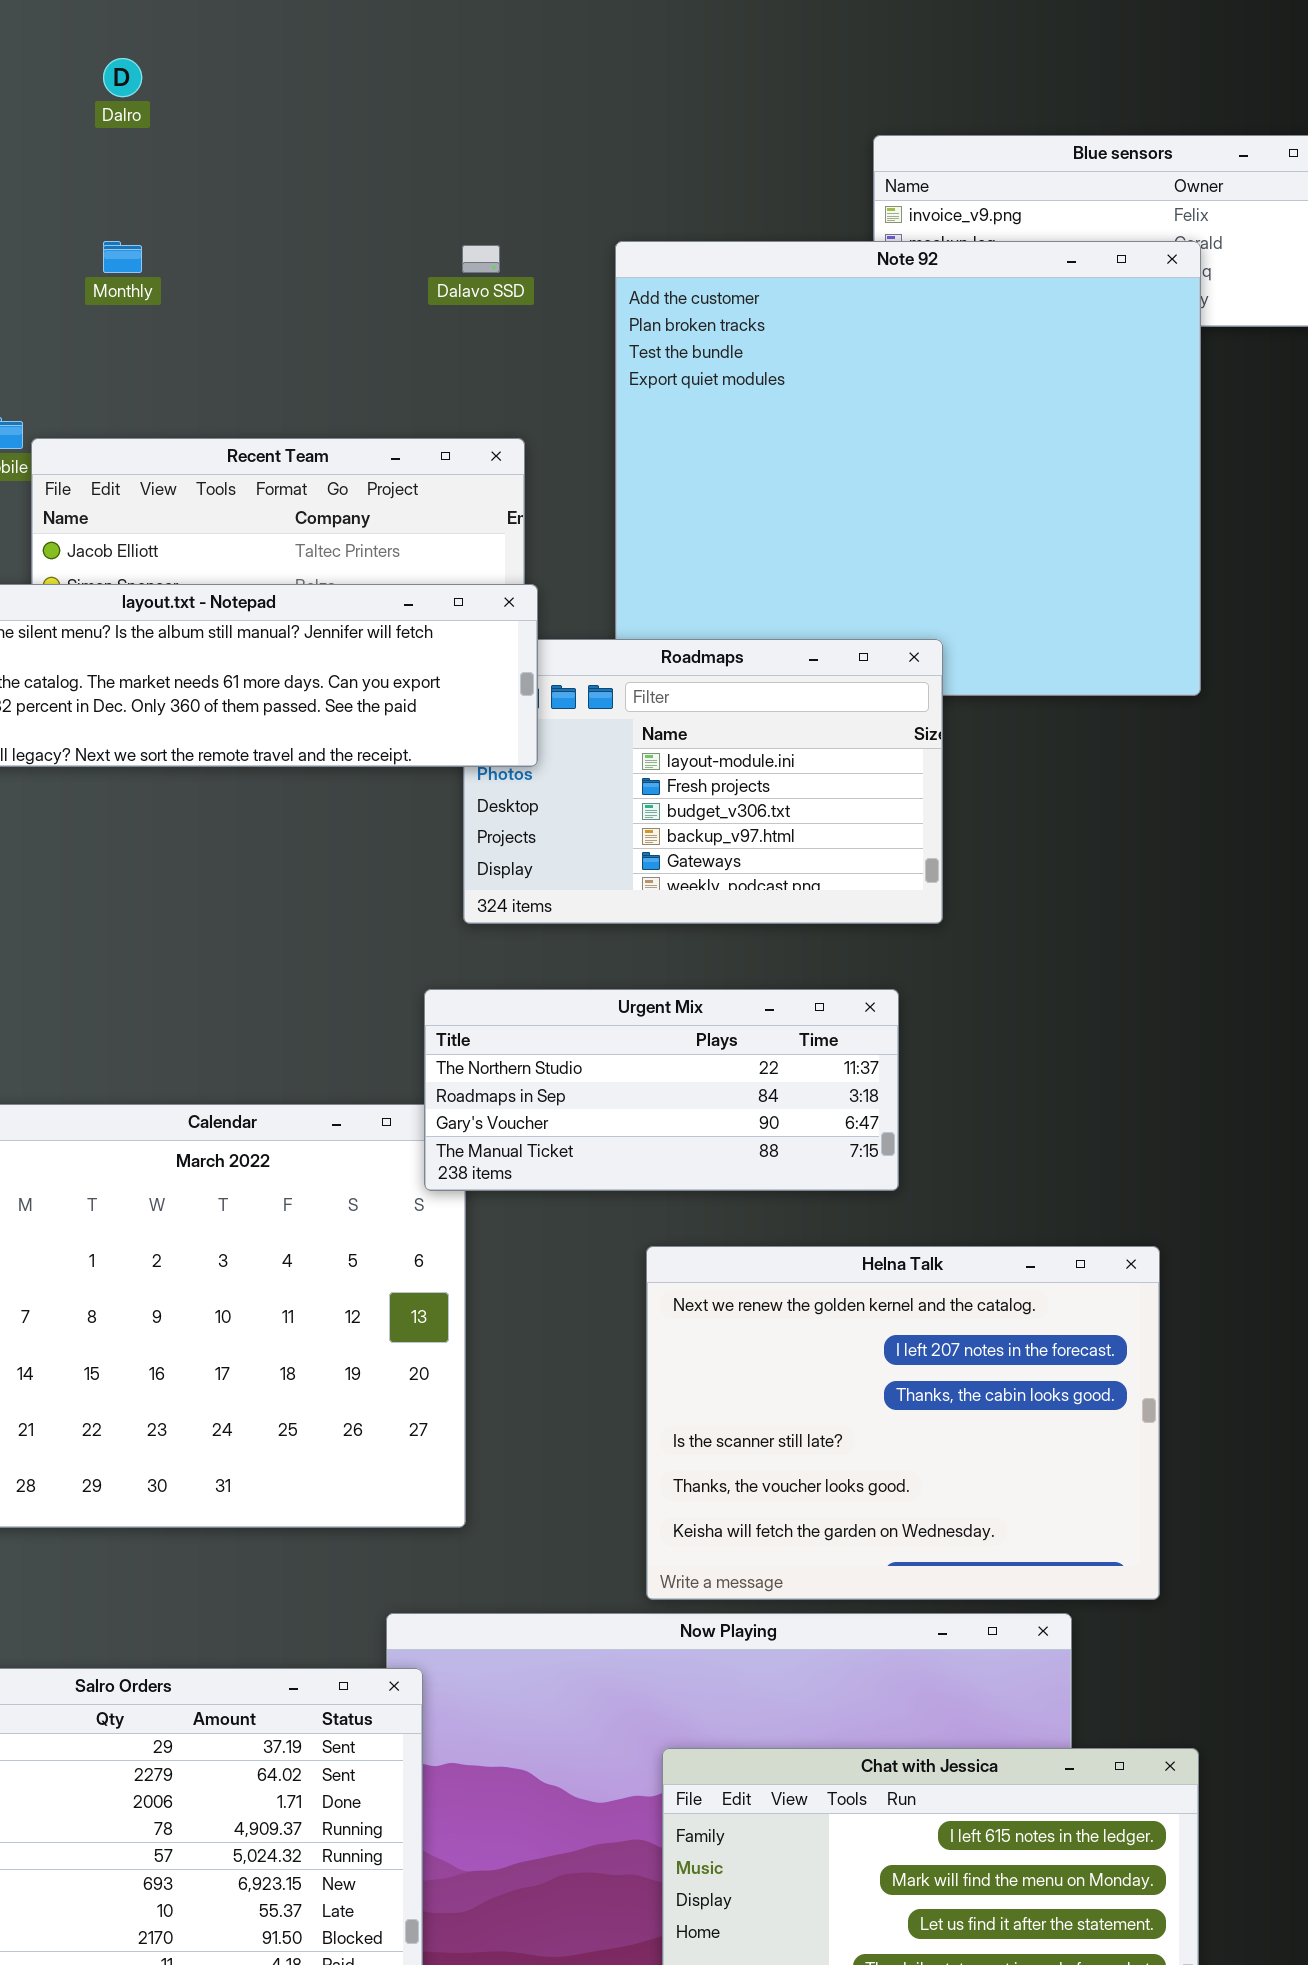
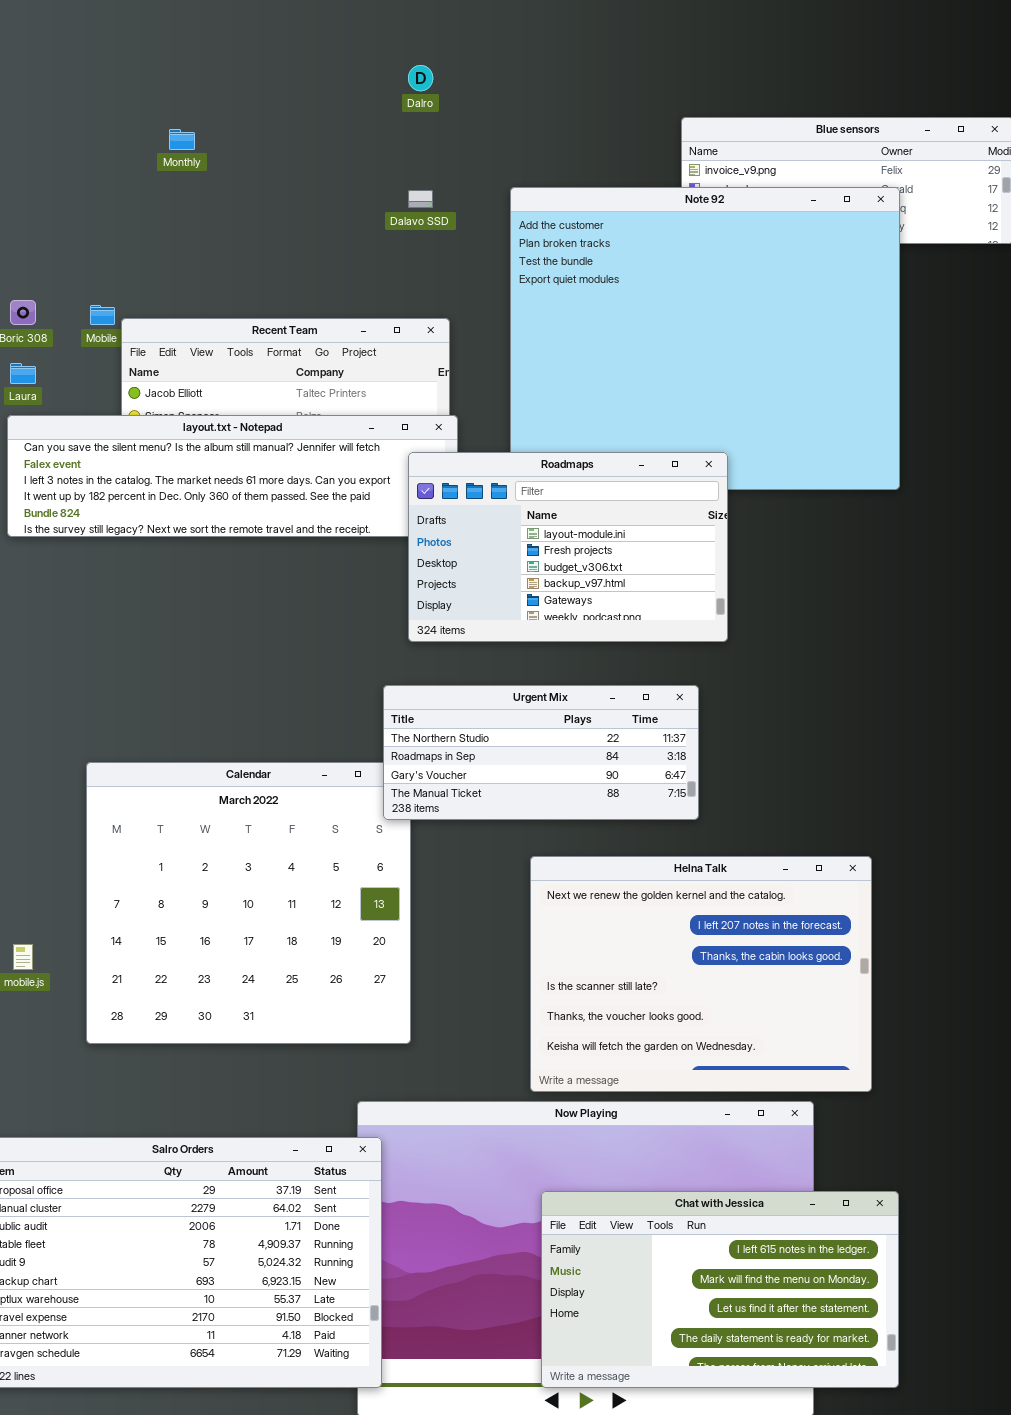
Dalro: [103,58,142,97] -> [408,65,433,91], moved
Monthly: [103,241,142,273] -> [169,129,195,150], moved
Roadmaps: [463,639,943,924] -> [408,452,728,642], raised

